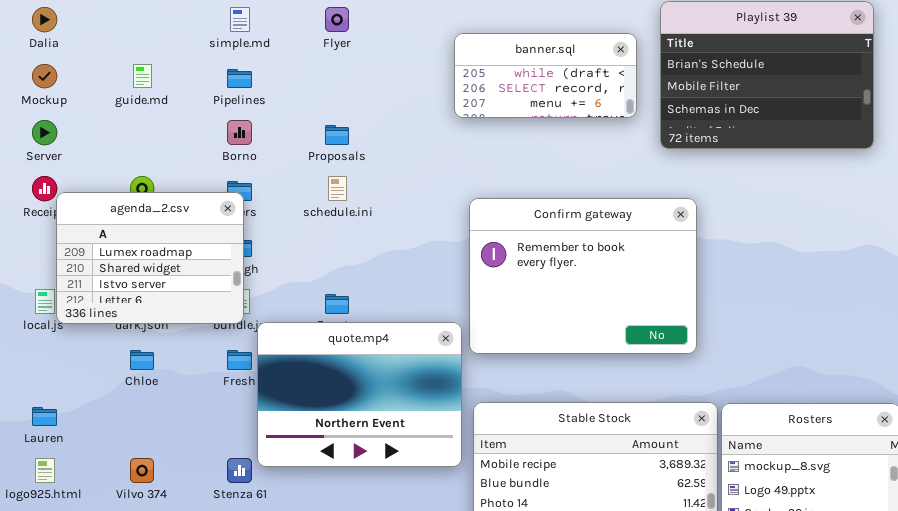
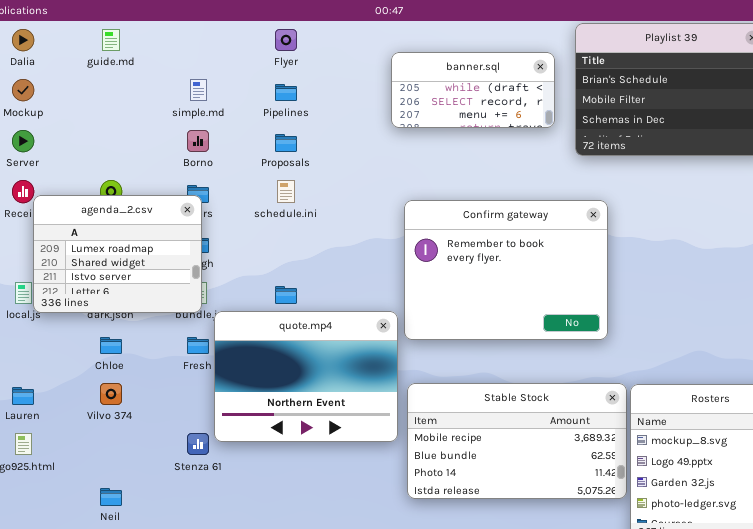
simple.md: [230,7,250,32] -> [190,79,207,101], moved
guide.md: [133,64,152,88] -> [102,29,120,51], moved
Pipelines: [227,69,252,88] -> [275,84,297,101], moved
Vilvo 374: [130,458,154,483] -> [100,383,122,405], moved

